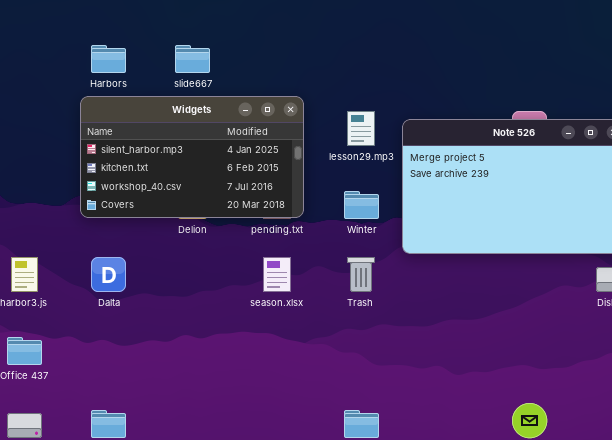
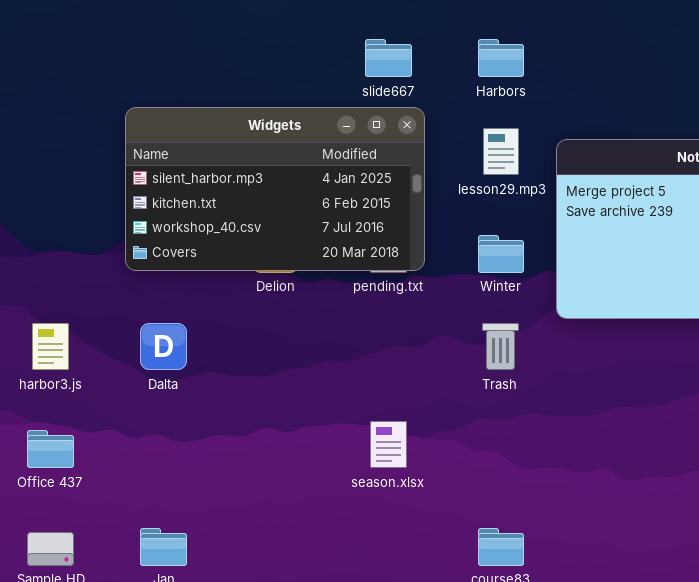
Harbors: [91,45,126,73] -> [478,39,524,77], moved
slide667: [175,45,210,73] -> [365,39,412,77], moved
season.xlsx: [263,257,291,292] -> [370,421,407,468], moved

